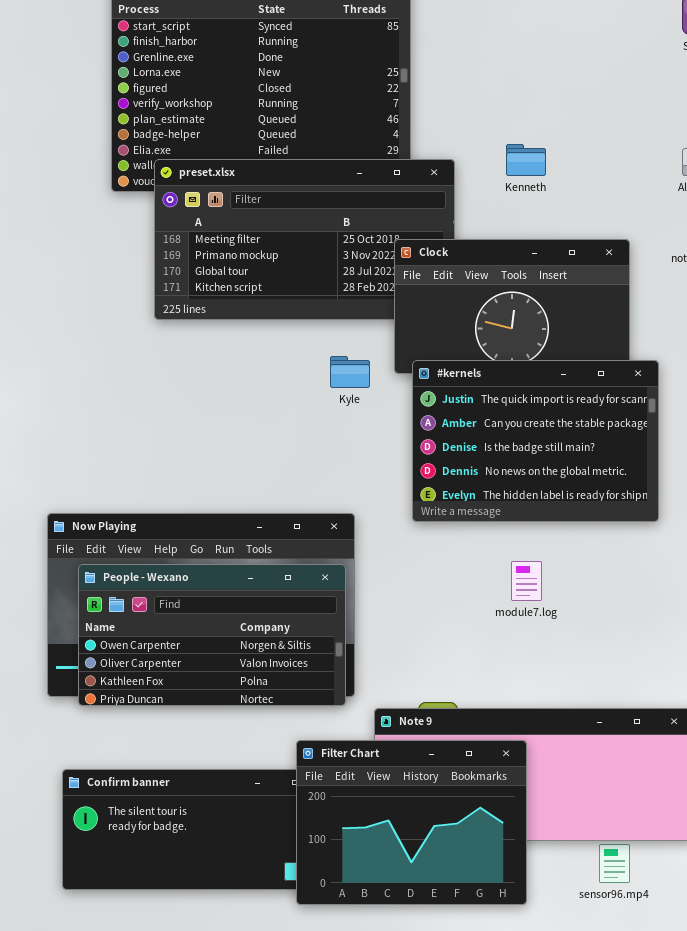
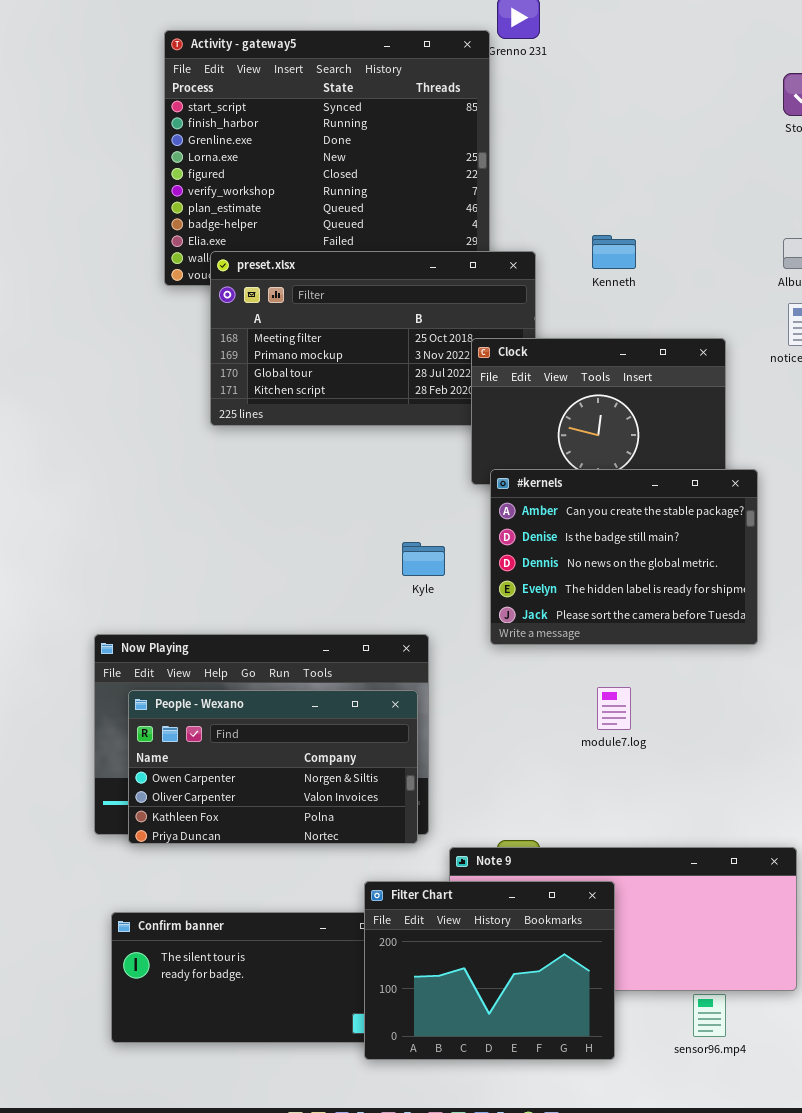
Kyle: [330,356,370,388] -> [402,542,445,576], moved
#kernels: [412,360,659,522] -> [490,469,758,645], scrolled down 1 row

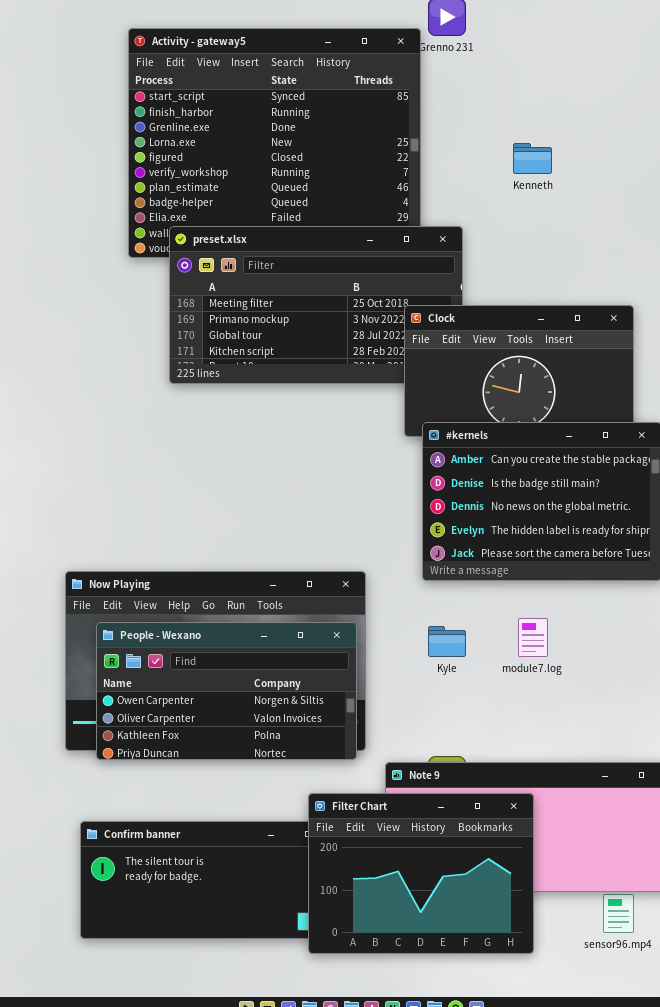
Kenneth: [592,235,636,269] -> [513,143,552,174], moved
Kyle: [402,542,445,576] -> [428,626,466,657], moved

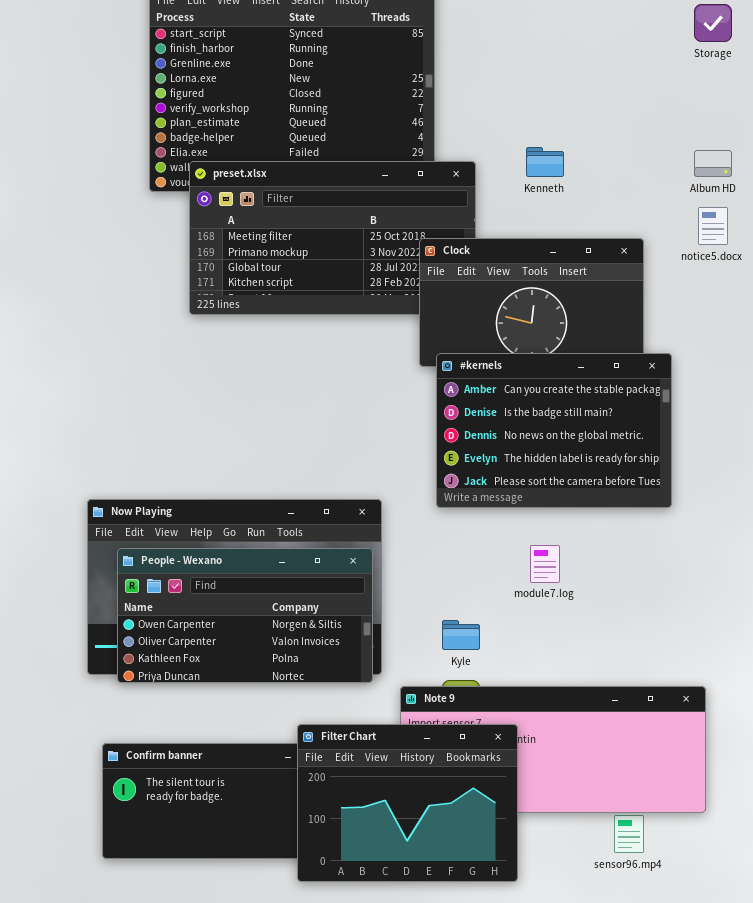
Kenneth: [513,143,552,174] -> [526,147,564,177], moved
Kyle: [428,626,466,657] -> [442,620,480,650], moved
Filter Chart: [308,793,534,954] -> [297,724,518,882], moved

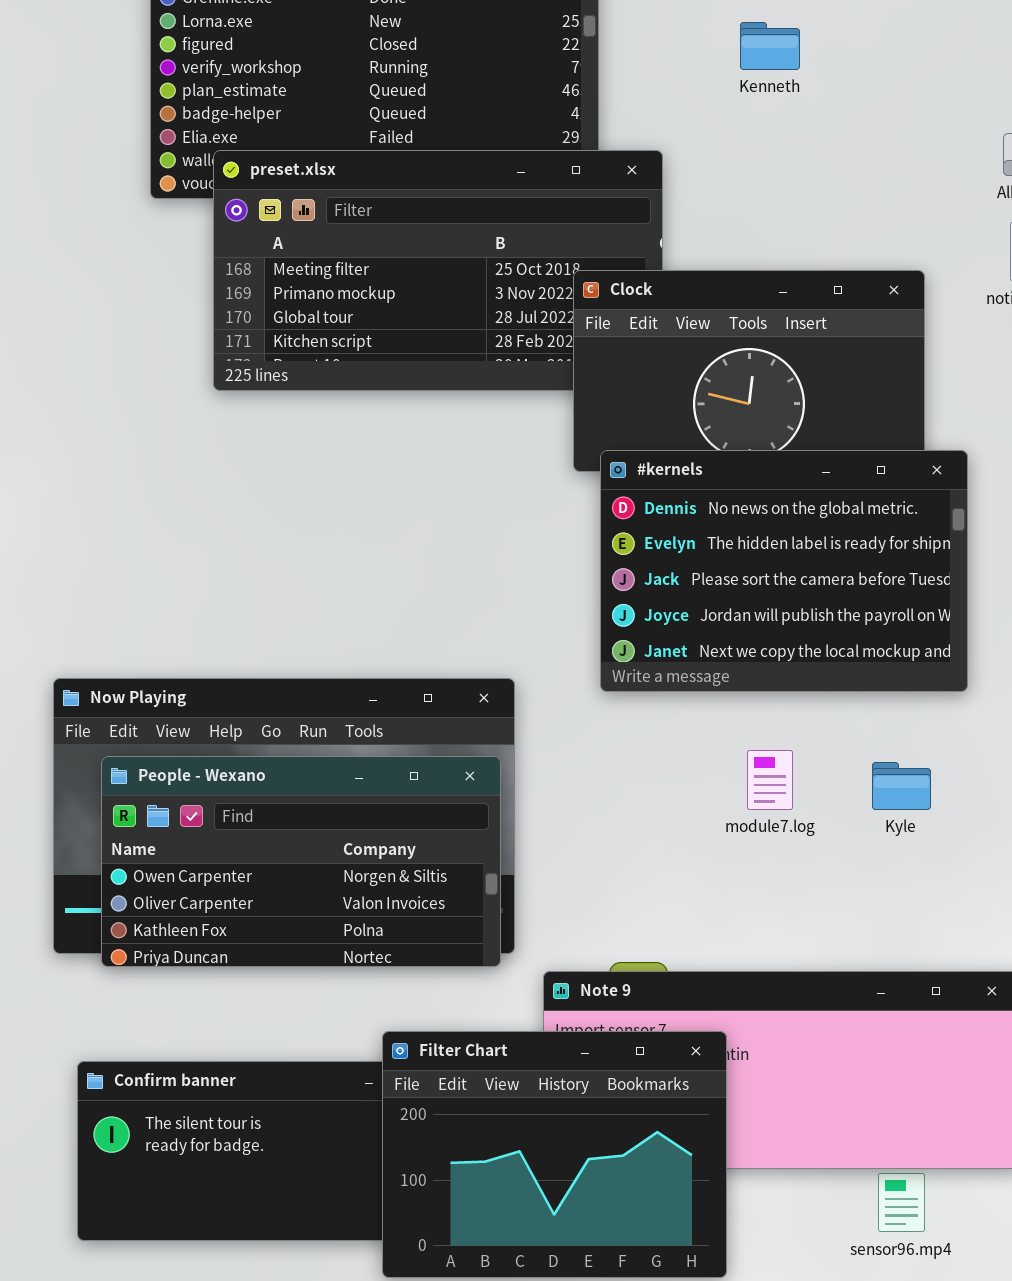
Kenneth: [526,147,564,177] -> [740,22,800,70], moved
#kernels: [436,353,672,508] -> [600,450,968,692], scrolled down 2 rows
Kyle: [442,620,480,650] -> [872,762,931,810], moved

